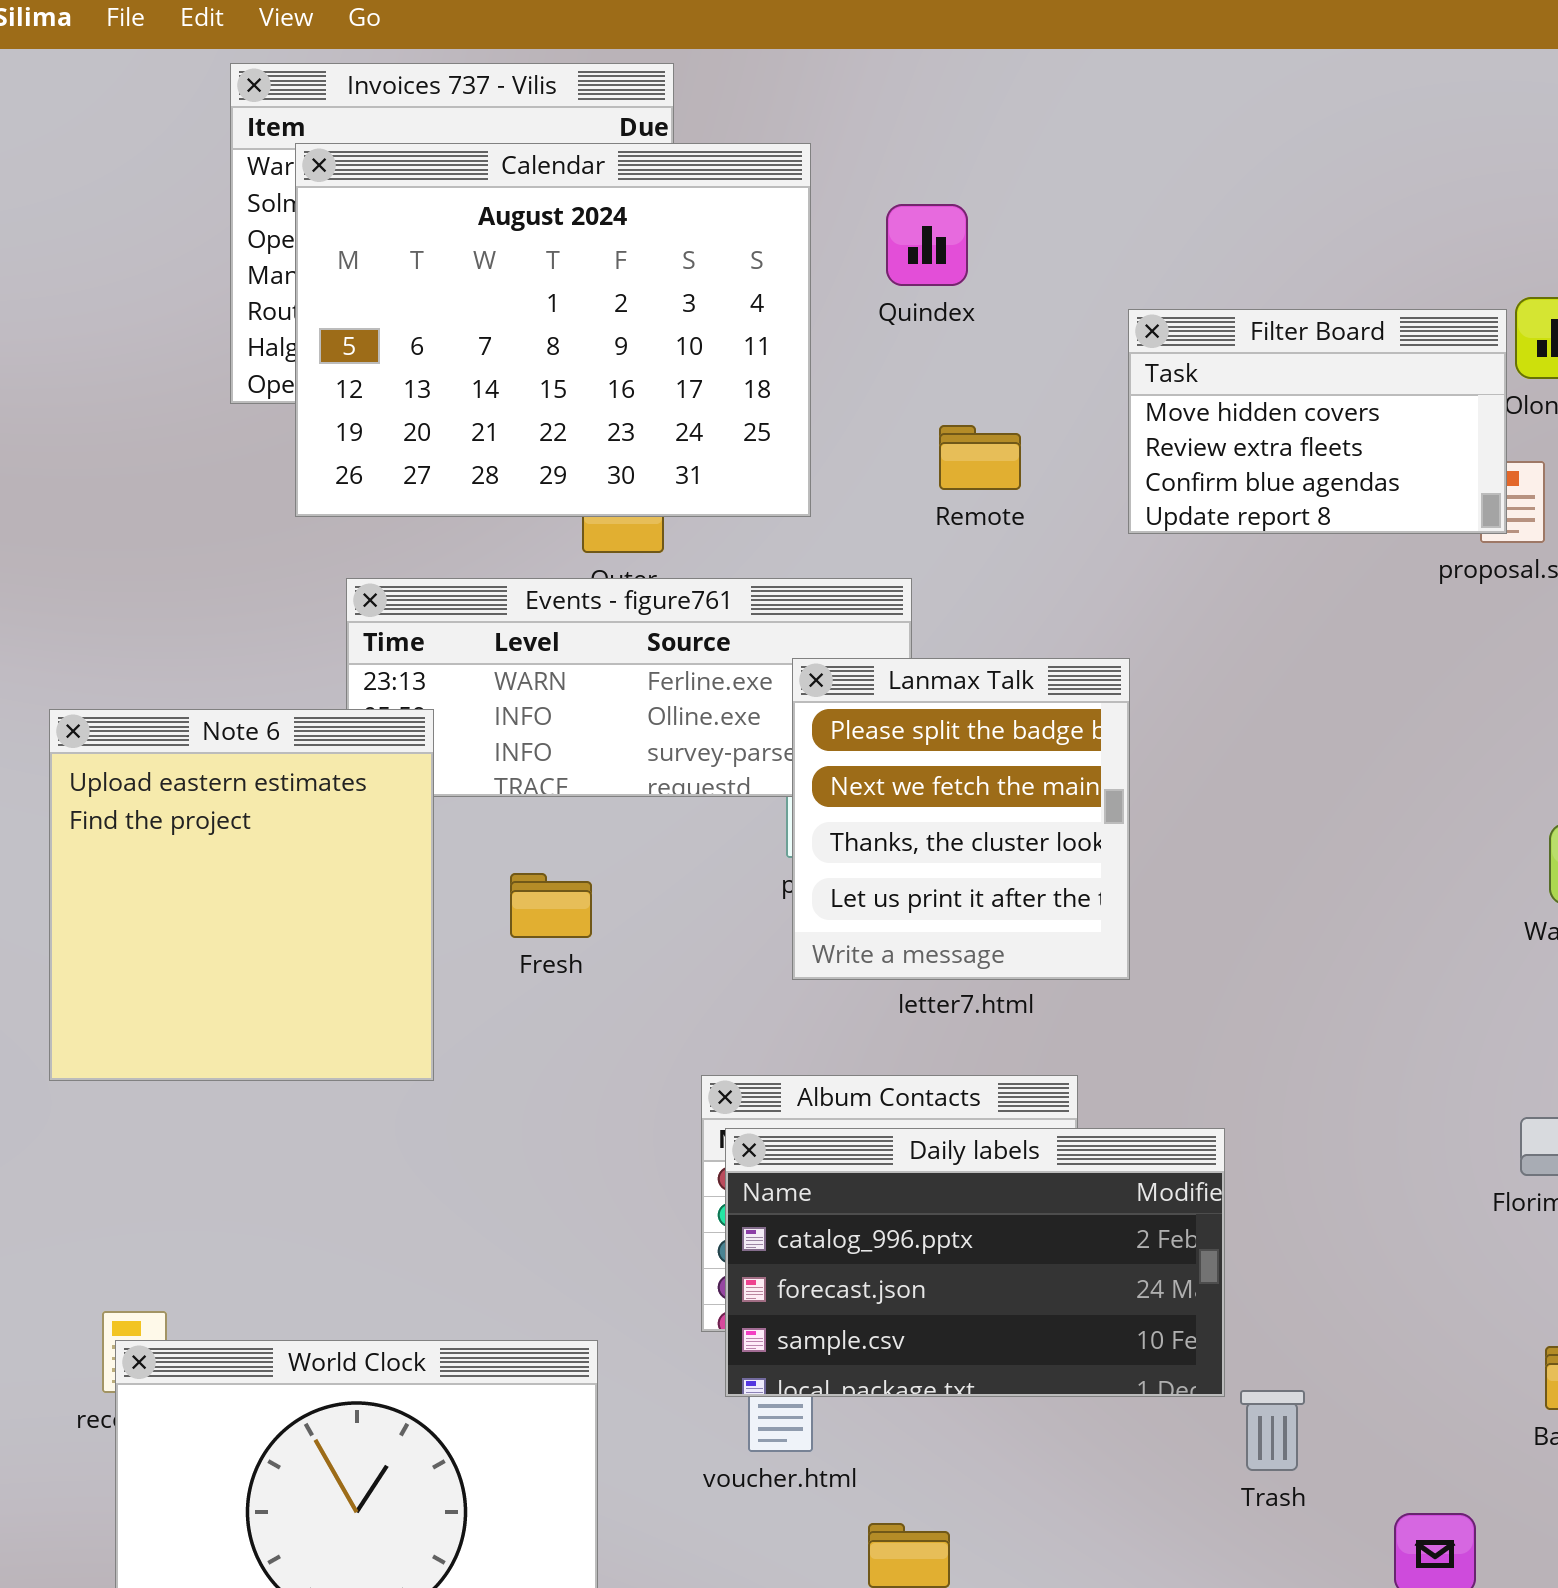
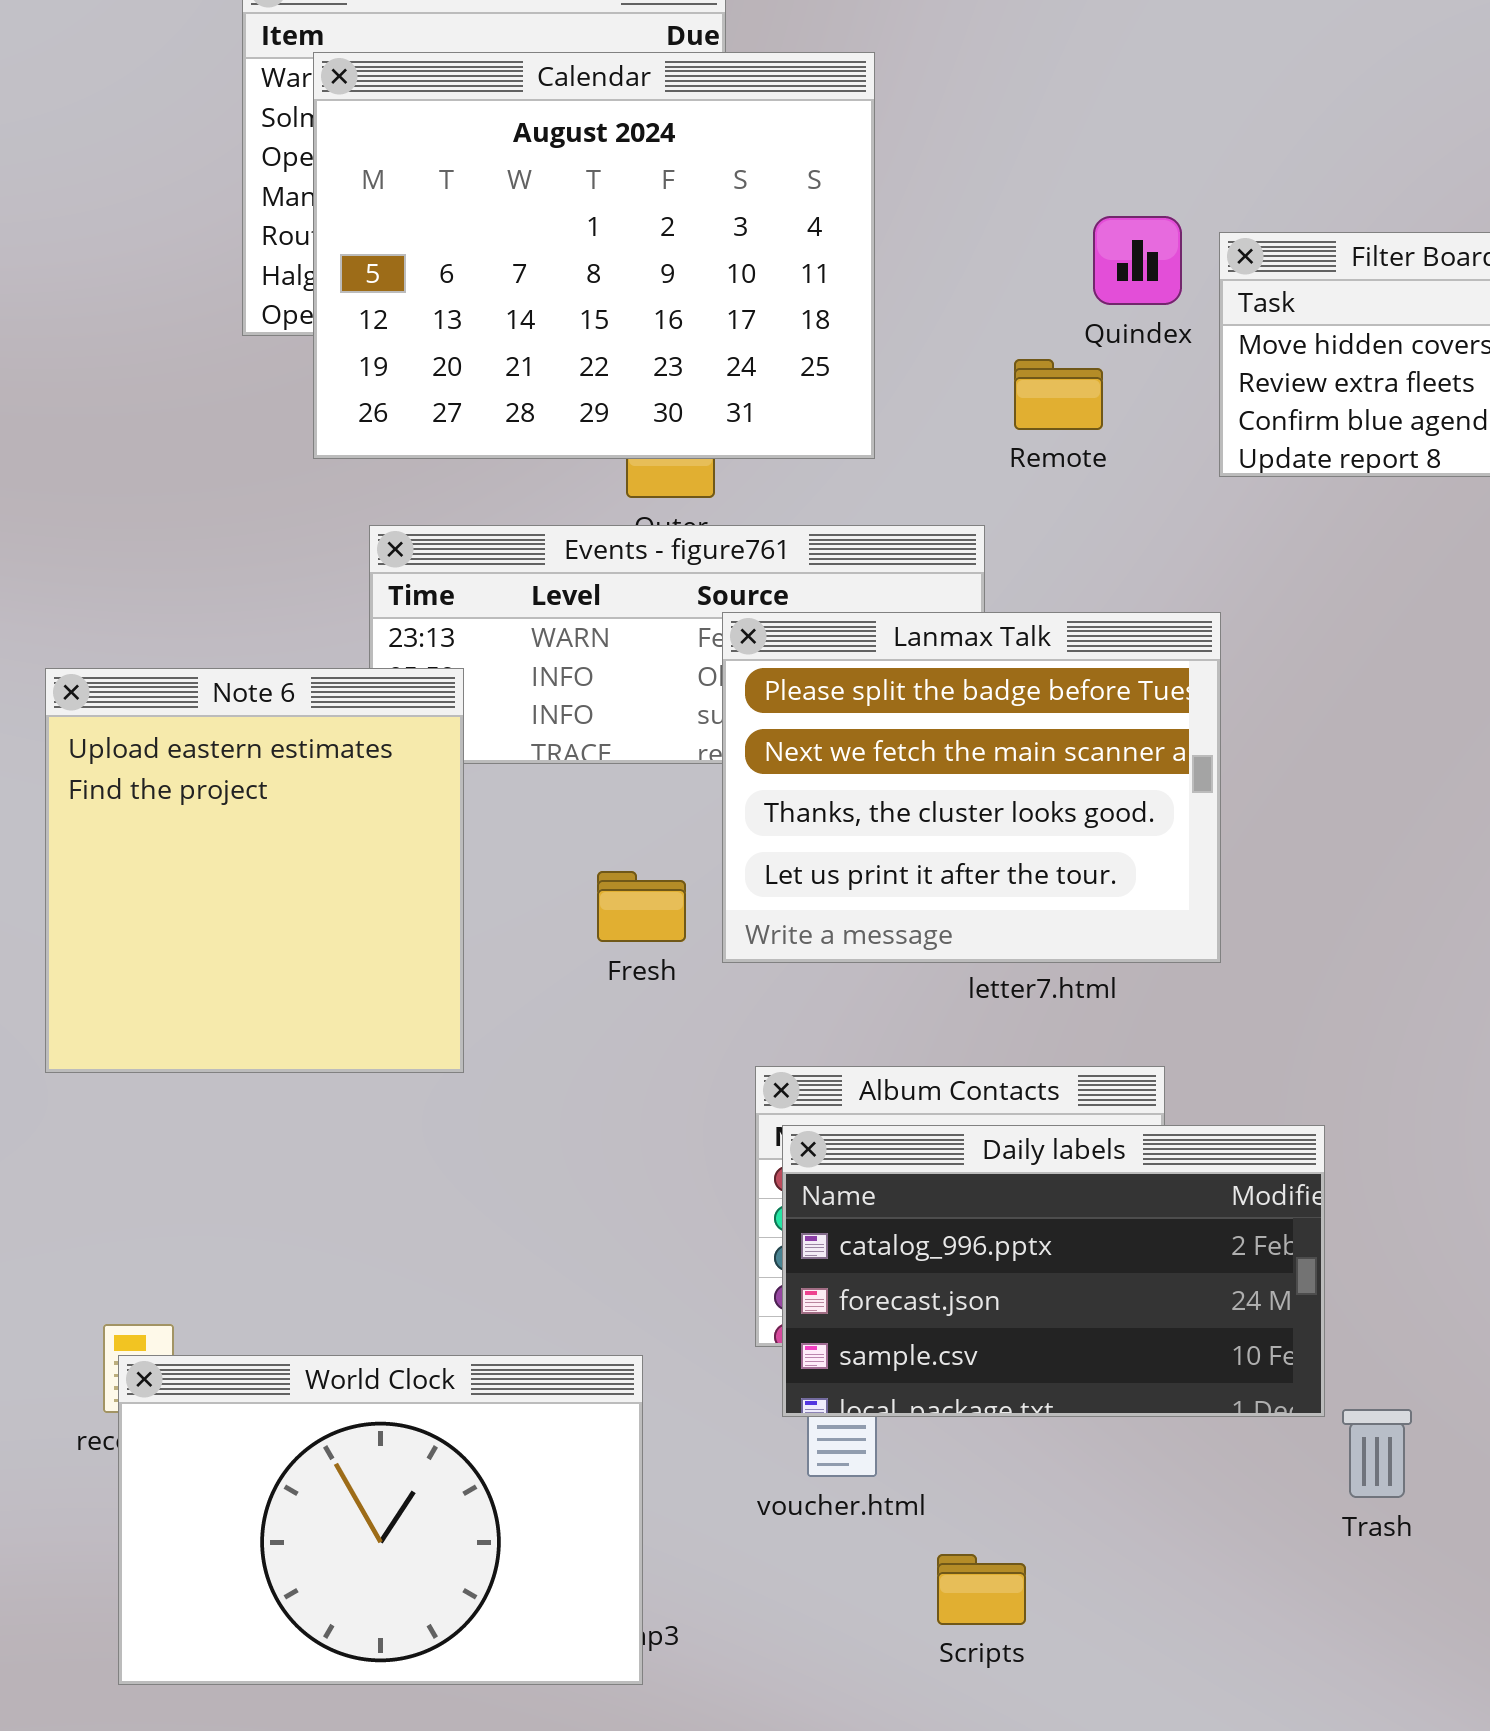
Quindex: [886,204,968,286] -> [1093,216,1182,305], moved
Lanmax Talk: [792,658,1130,980] -> [722,612,1221,963], resized
Fresh: [510,873,592,938] -> [597,871,686,942], moved

